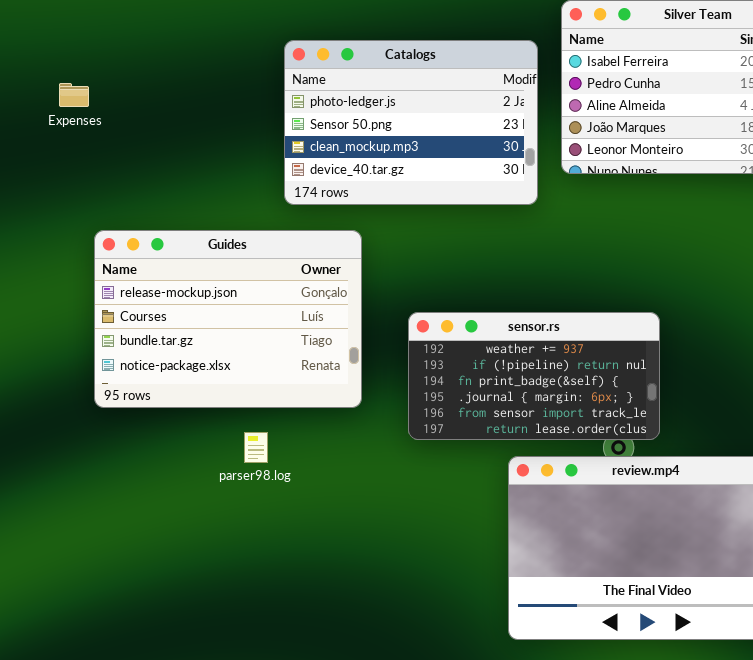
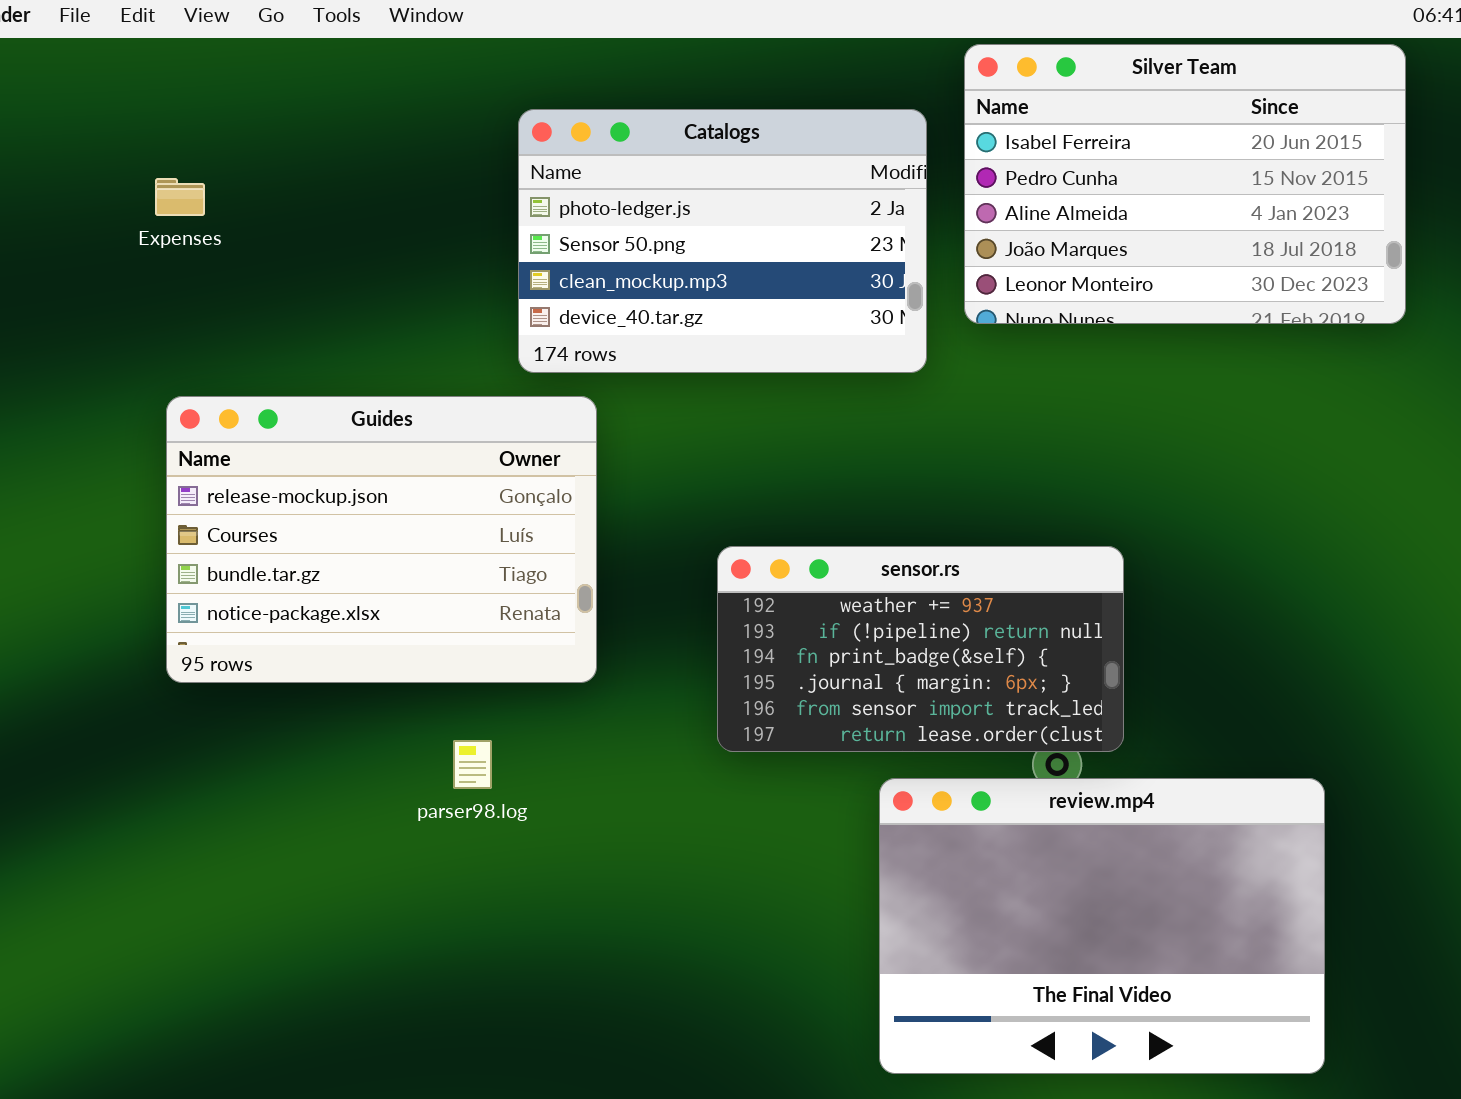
Guides: [94,230,362,408] -> [166,396,597,683], moved

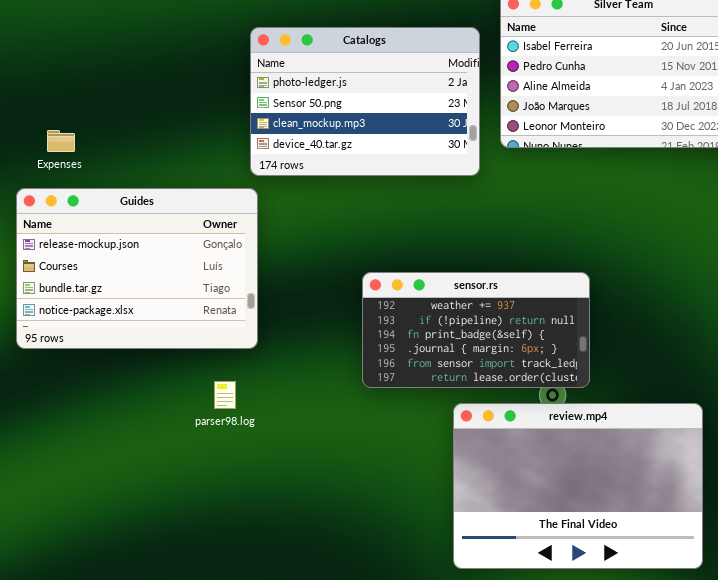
Expenses: [155,178,205,216] -> [47,130,75,152], moved
Guides: [166,396,597,683] -> [16,188,258,349], moved

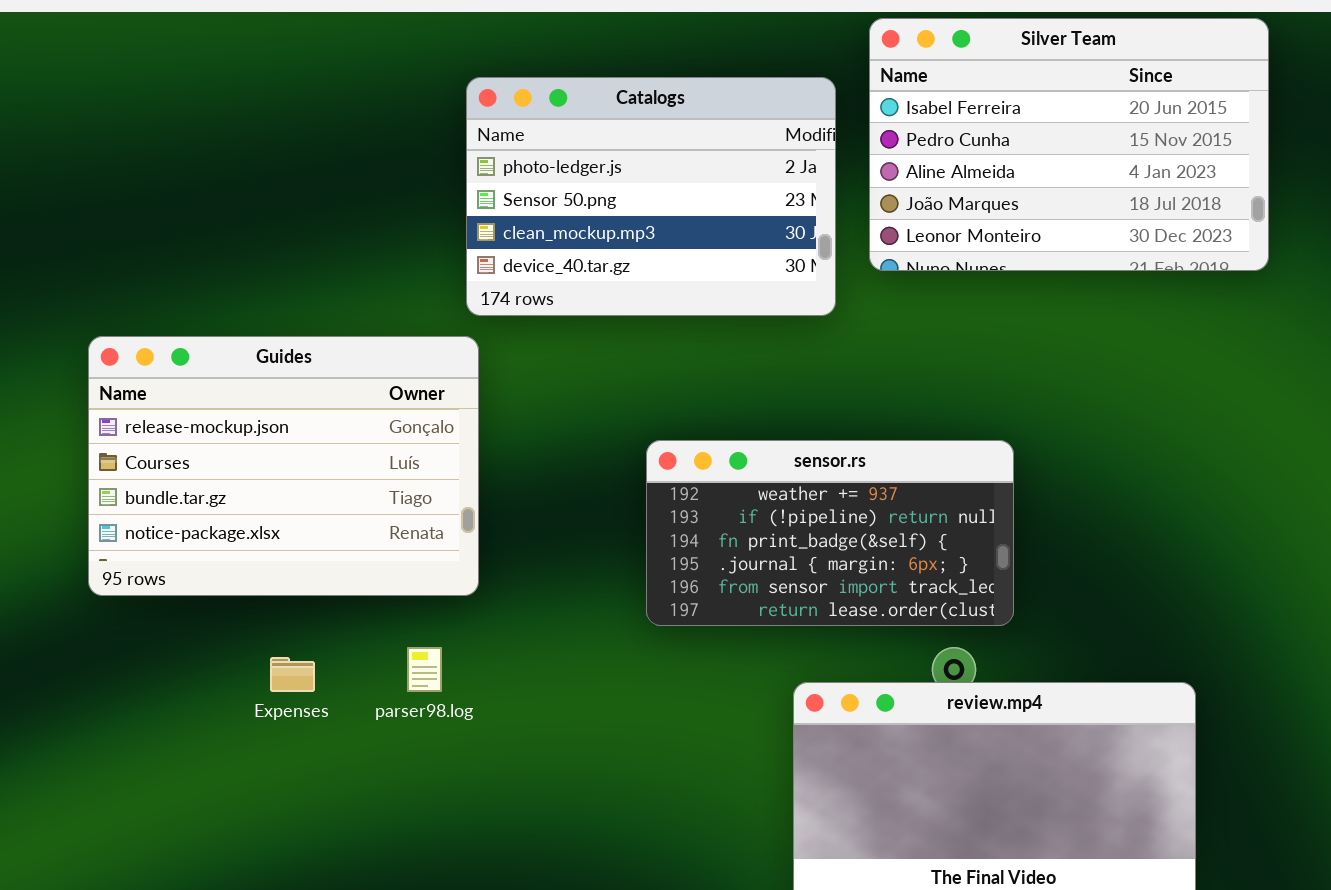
Expenses: [47,130,75,152] -> [270,657,315,692], moved
sensor.rs: [362,272,590,388] -> [646,440,1014,626], moved

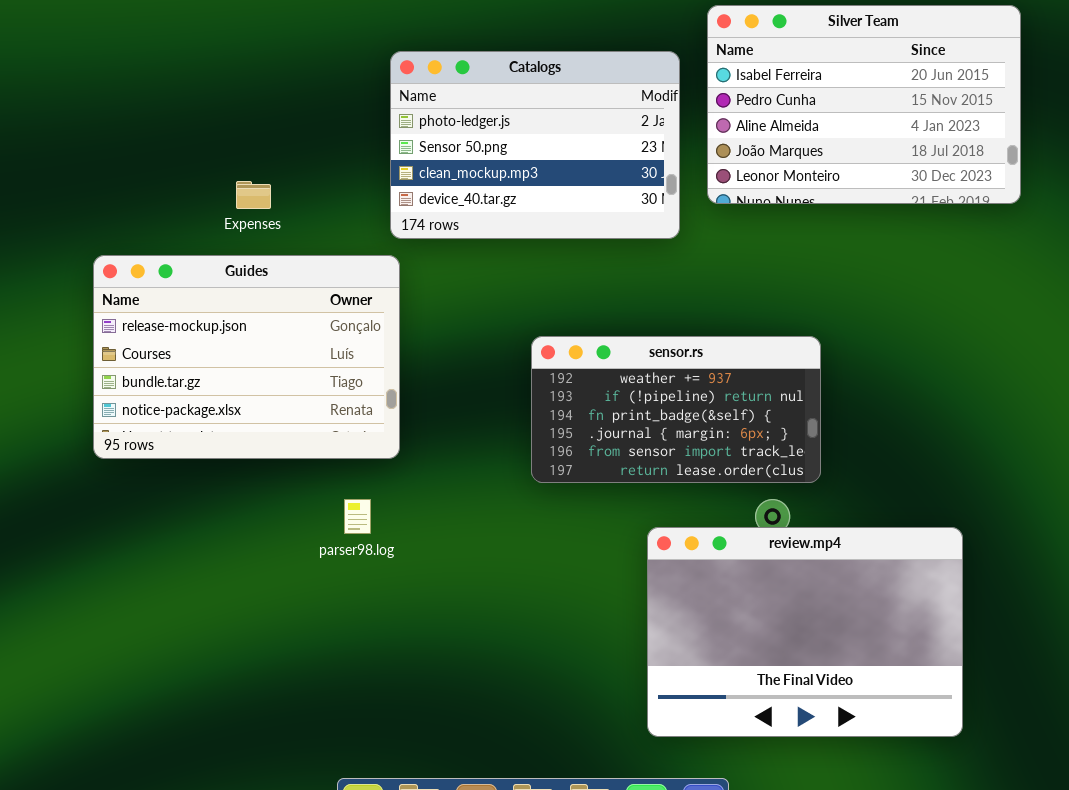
Expenses: [270,657,315,692] -> [236,181,271,209], moved

